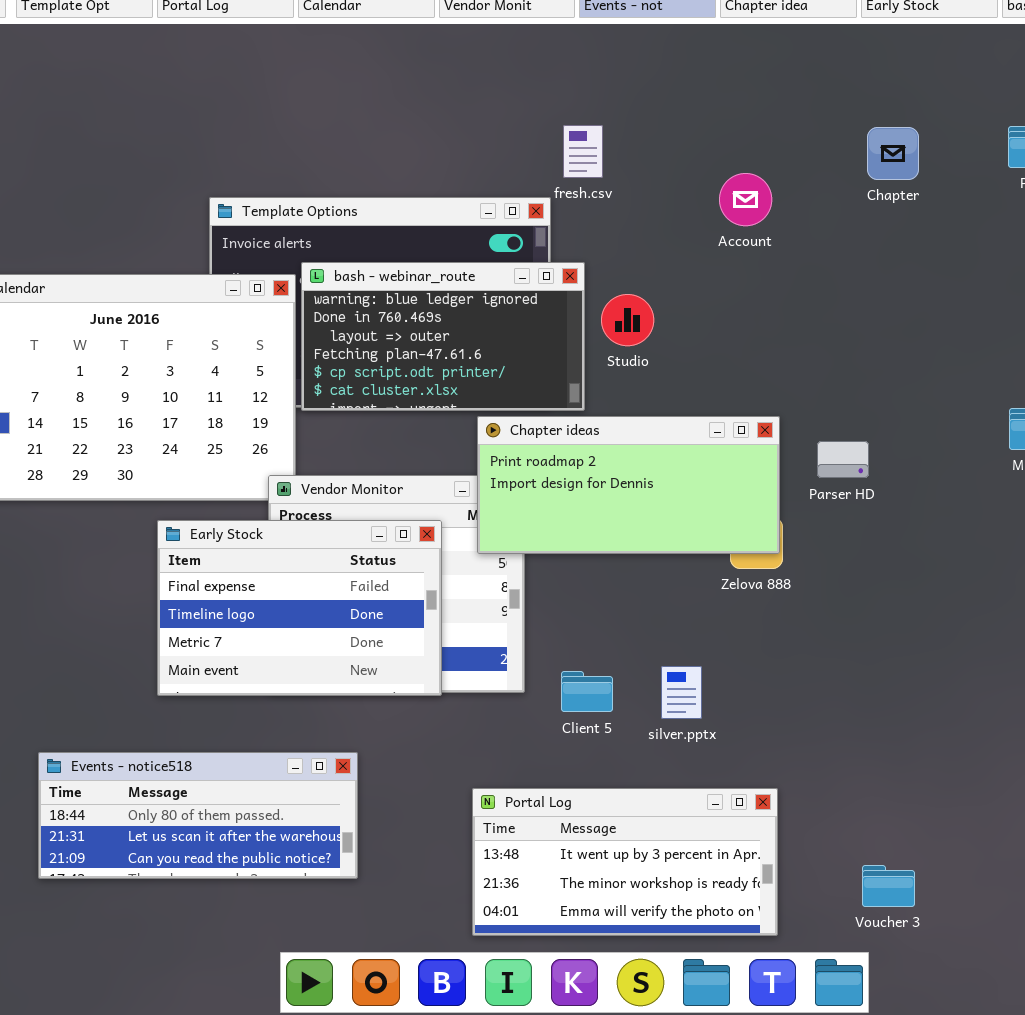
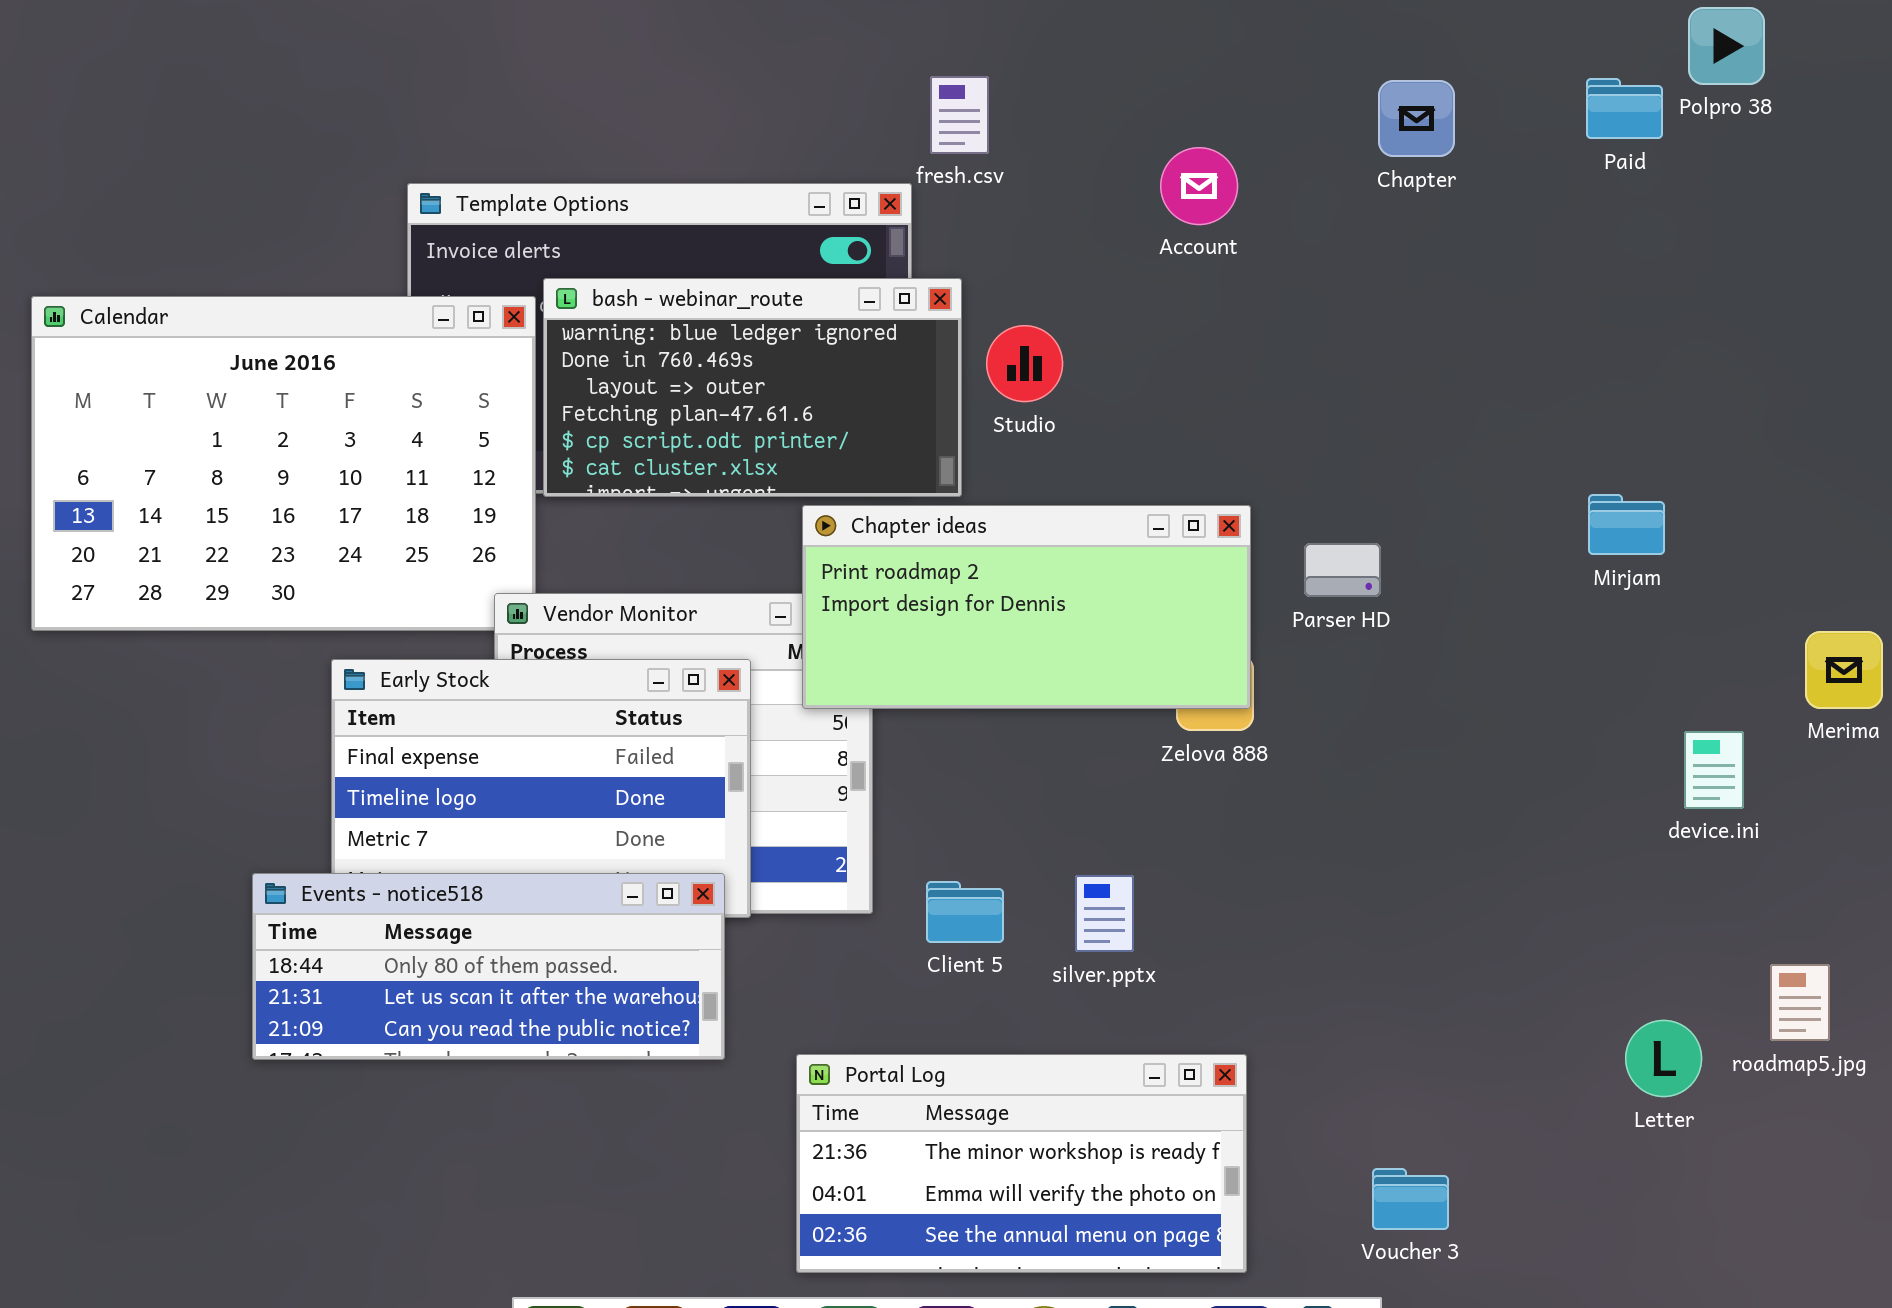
Events - notice518: [38,752,358,879] -> [252,873,725,1060], moved
Portal Log: [472,788,778,936] -> [796,1054,1247,1273], scrolled down 1 row

